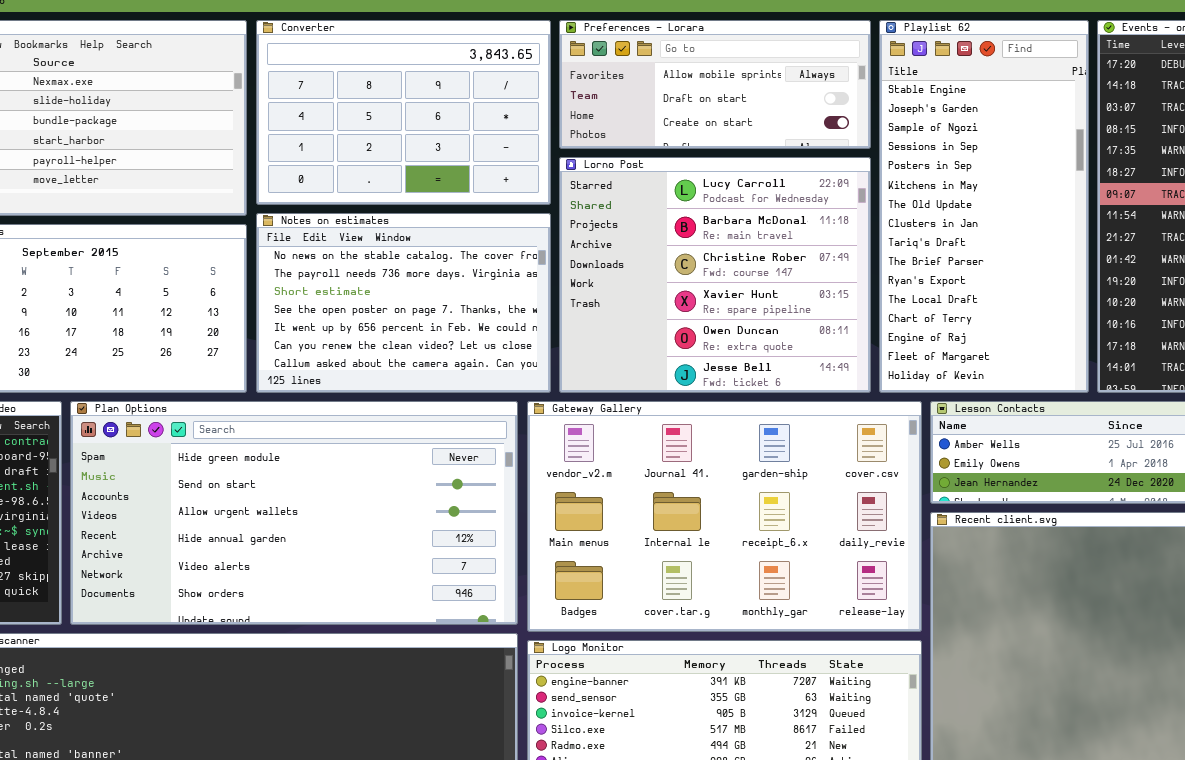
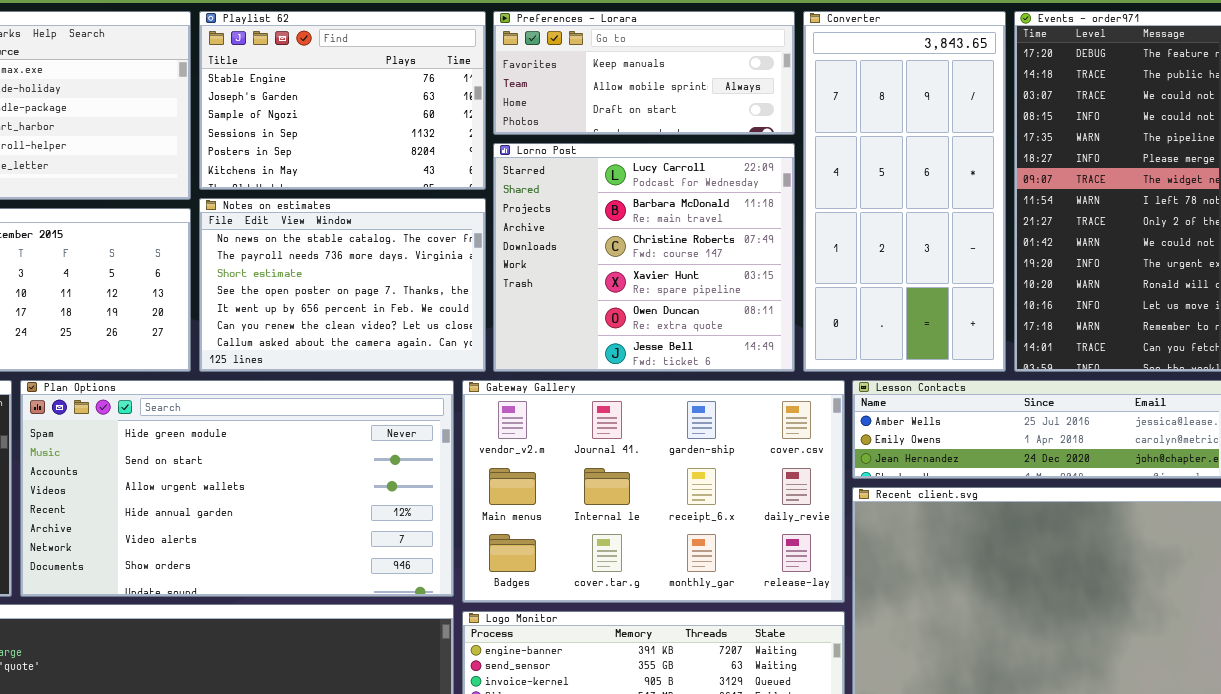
Converter: [256,20,551,205] -> [803,11,1006,372], moved, resized
Preferences - Lorara: [559,20,871,149] -> [493,11,795,135], scrolled up 1 row
Playlist 62: [879,20,1089,393] -> [199,11,486,190], moved, resized

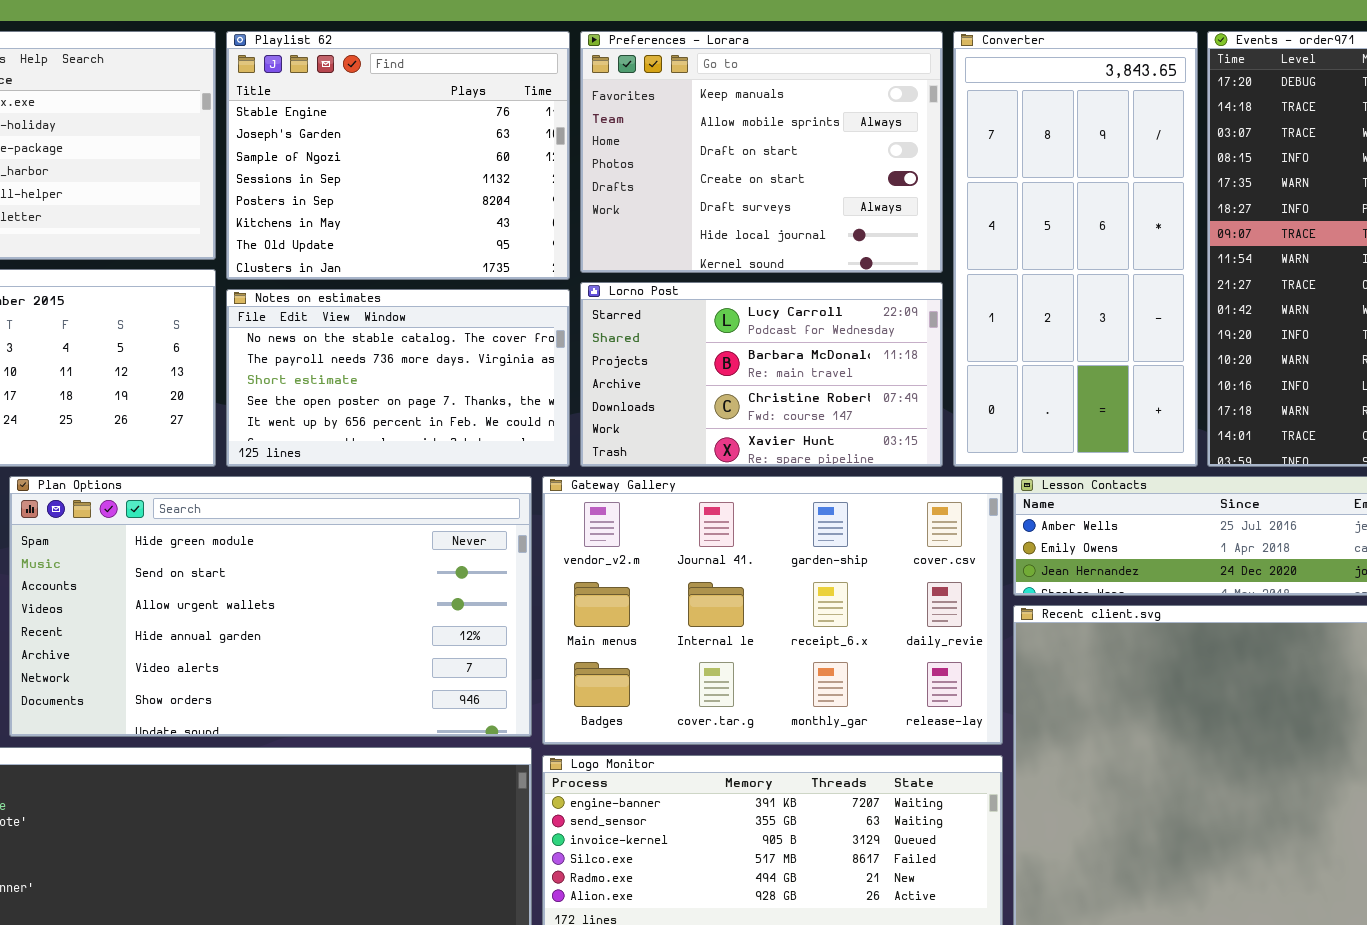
Playlist 62: [199,11,486,190] -> [226,31,570,280], resized
Preferences - Lorara: [493,11,795,135] -> [580,31,943,273], resized
Lorno Post: [493,143,795,372] -> [580,282,943,467], resized
Notes on estimates: [199,198,486,372] -> [226,289,570,467], resized

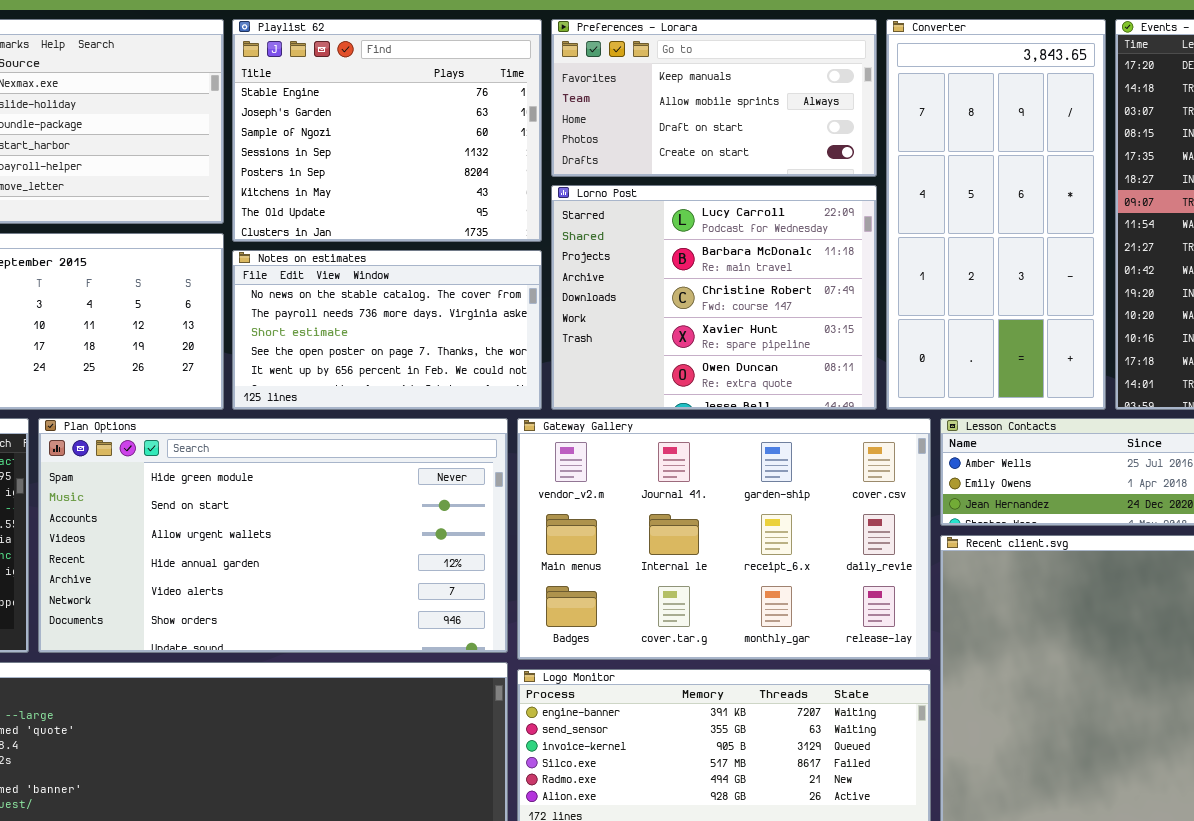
Preferences - Lorara: [580,31,943,273] -> [551,19,877,177], resized
Lorno Post: [580,282,943,467] -> [551,185,877,410], resized

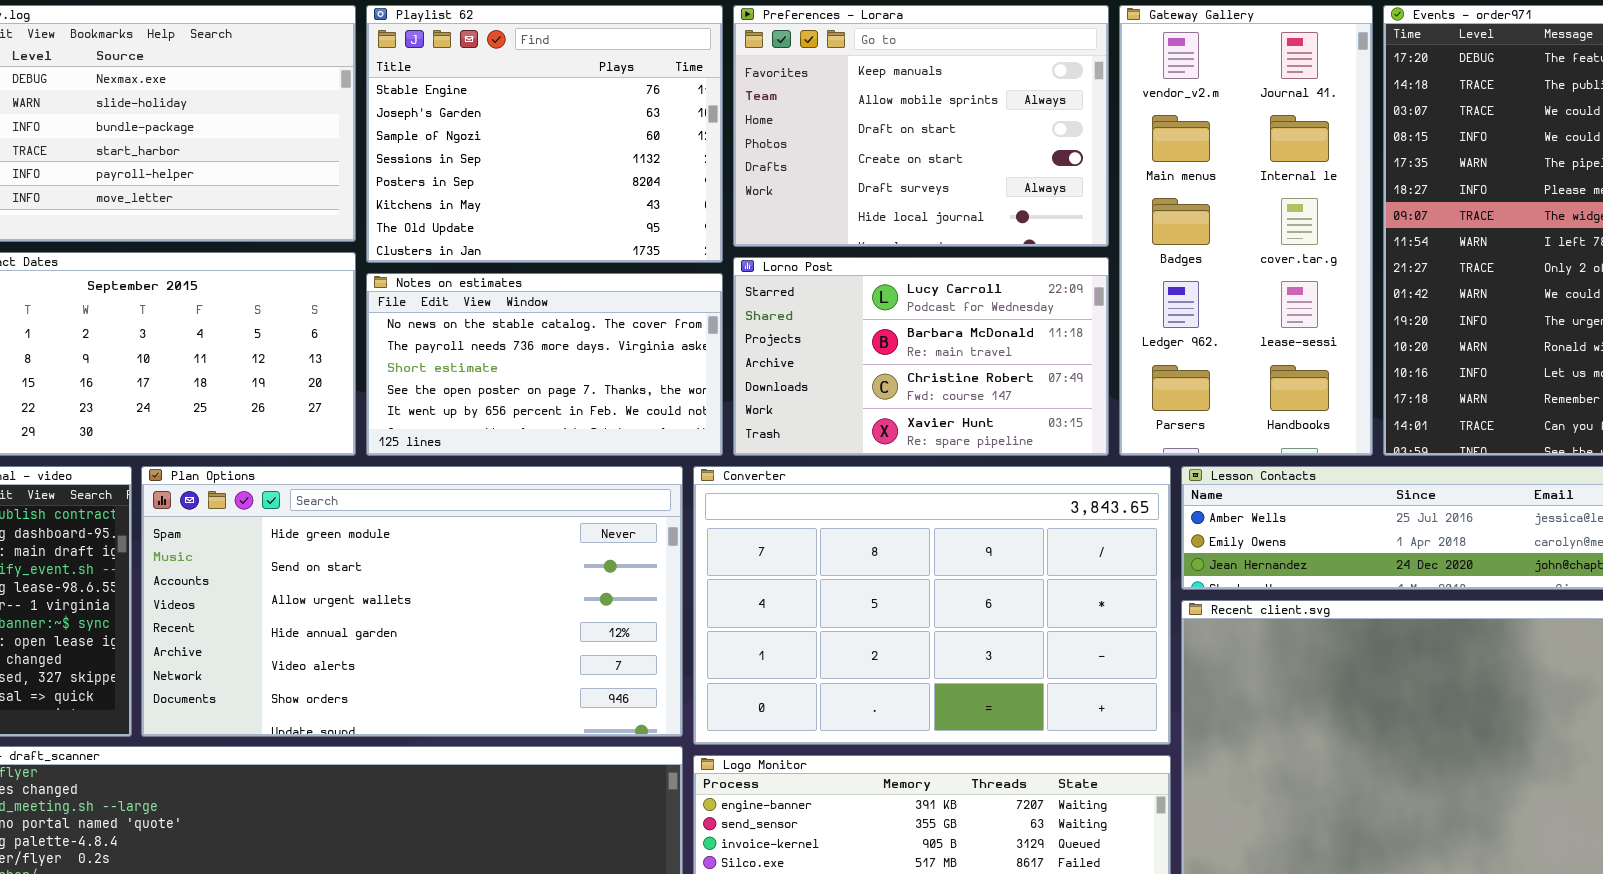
Preferences - Lorara: [551,19,877,177] -> [733,5,1109,247], resized
Converter: [886,19,1106,410] -> [693,466,1171,745], moved, resized
Lorno Post: [551,185,877,410] -> [733,257,1109,456], resized
Gateway Gallery: [517,418,931,660] -> [1119,5,1373,456], moved, resized

